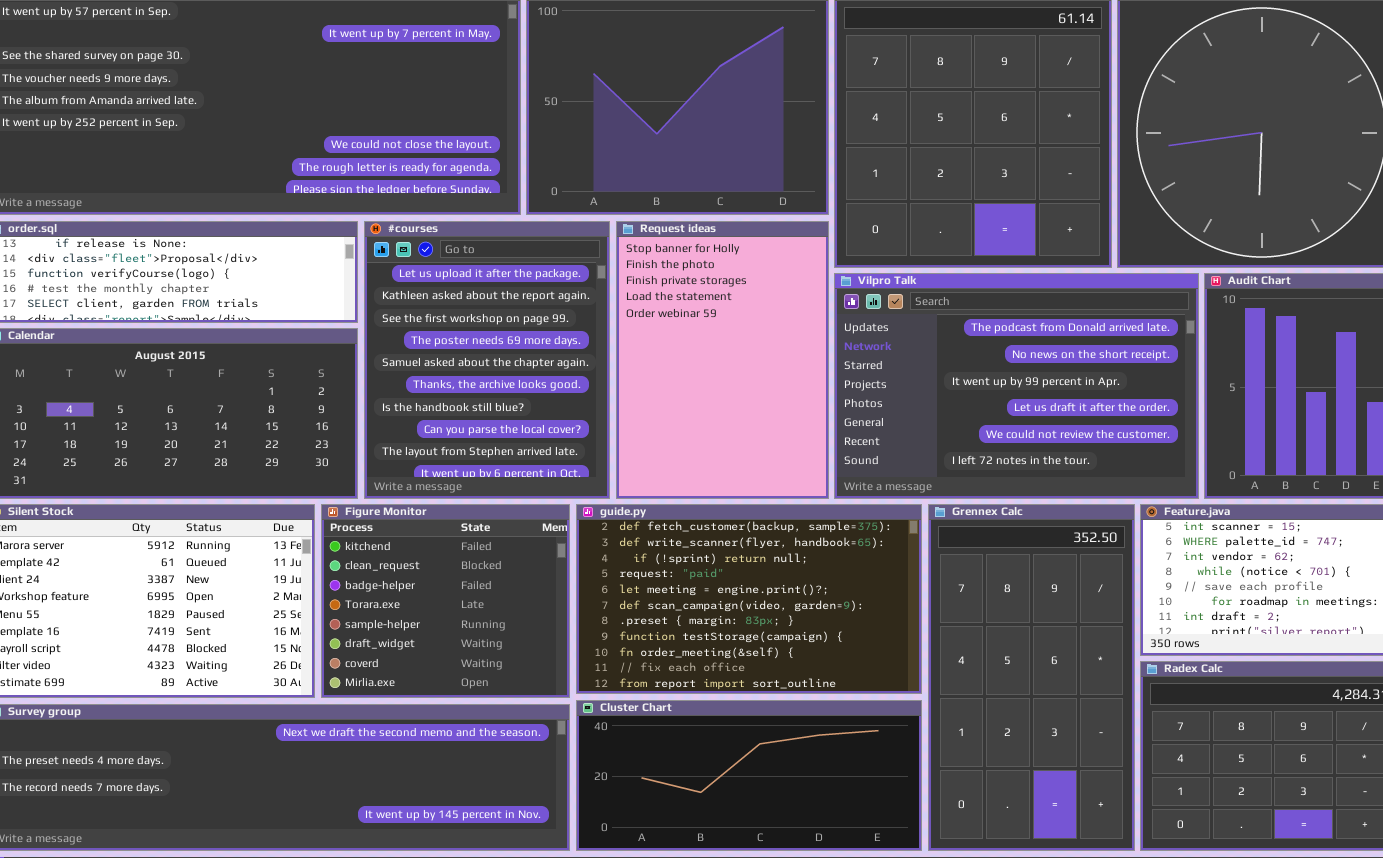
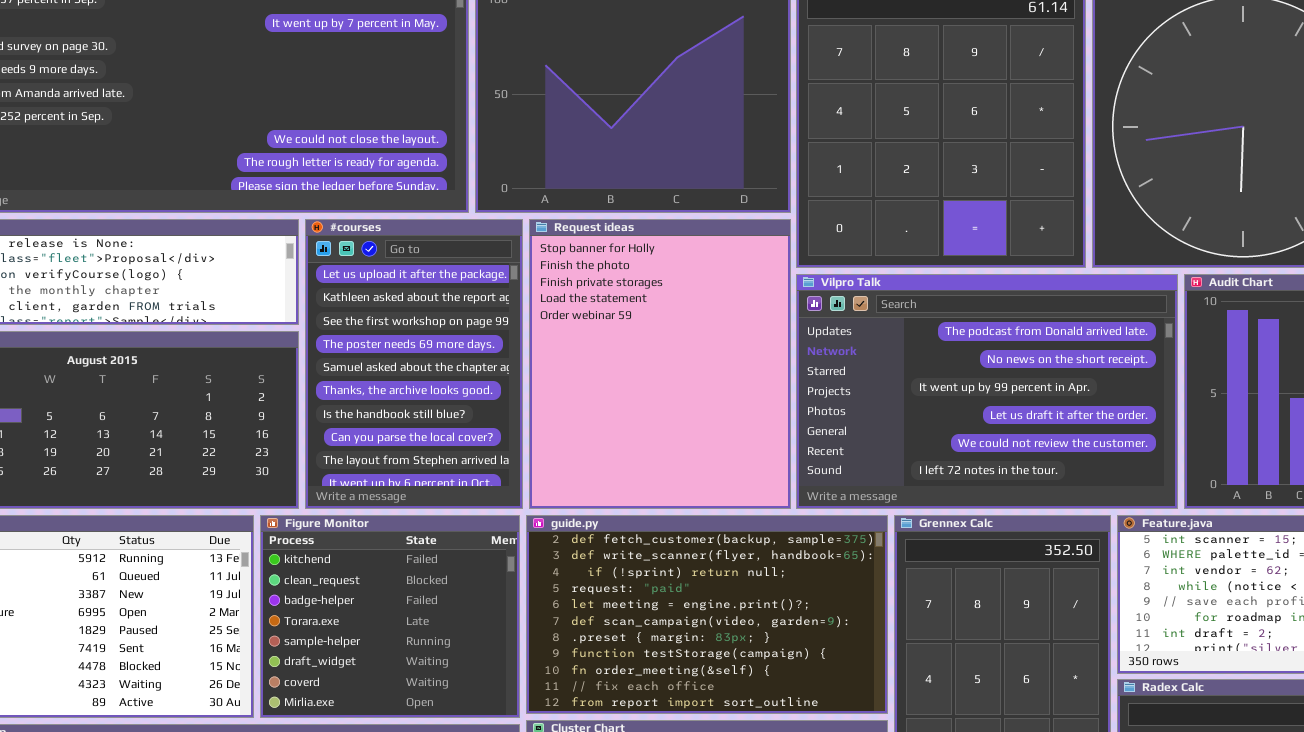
#courses: [364,221,610,499] -> [305,219,523,509], resized
Request ideas: [616,221,829,499] -> [529,219,791,509], resized

